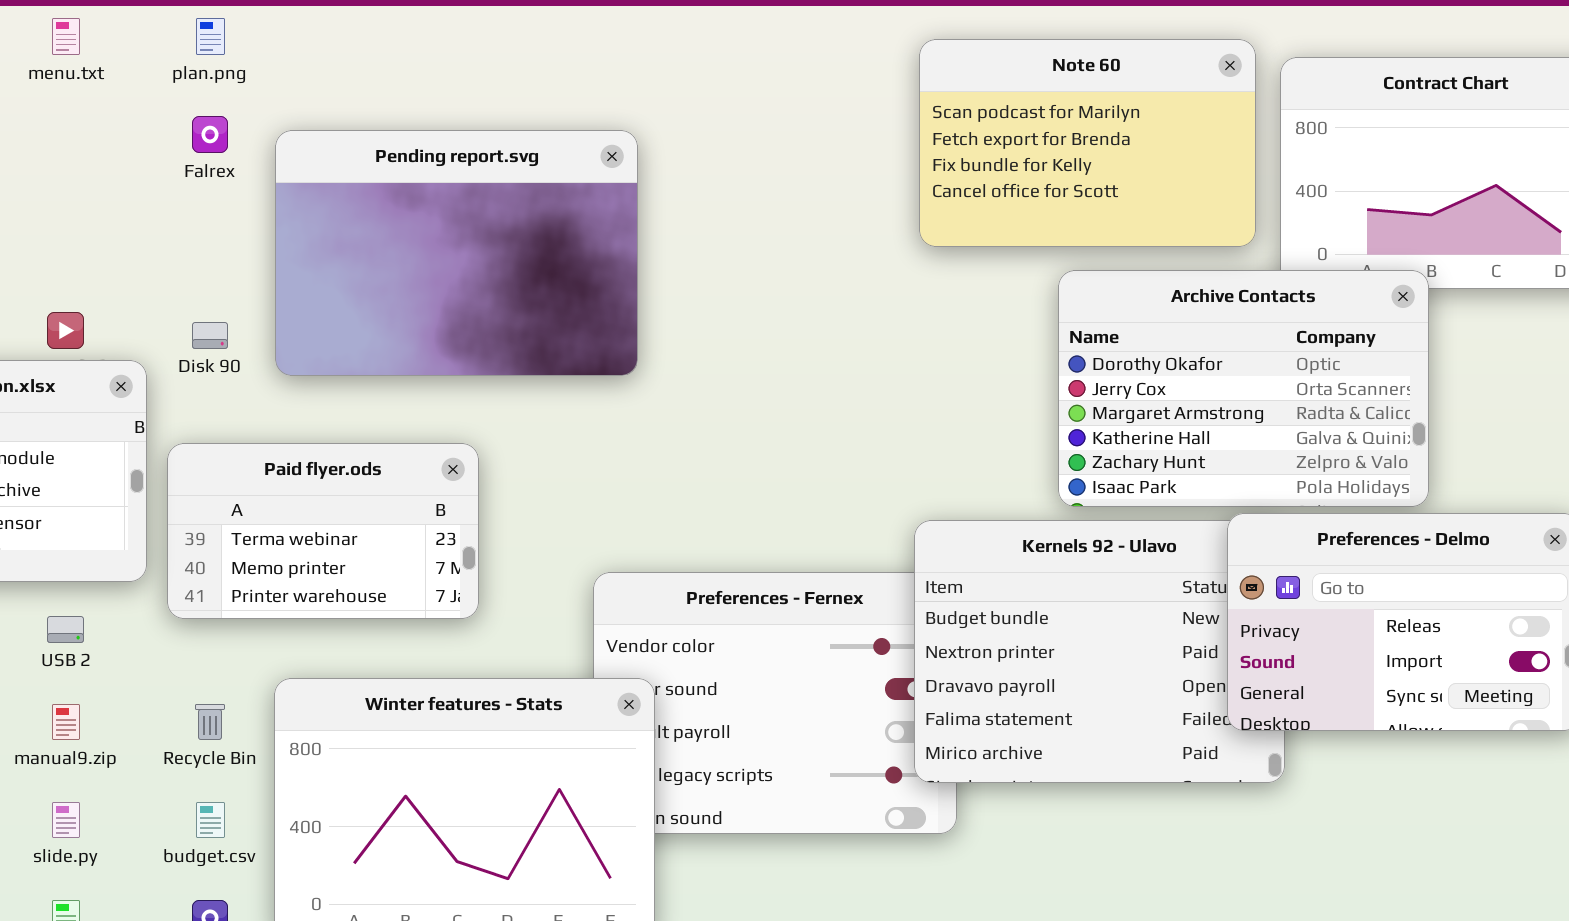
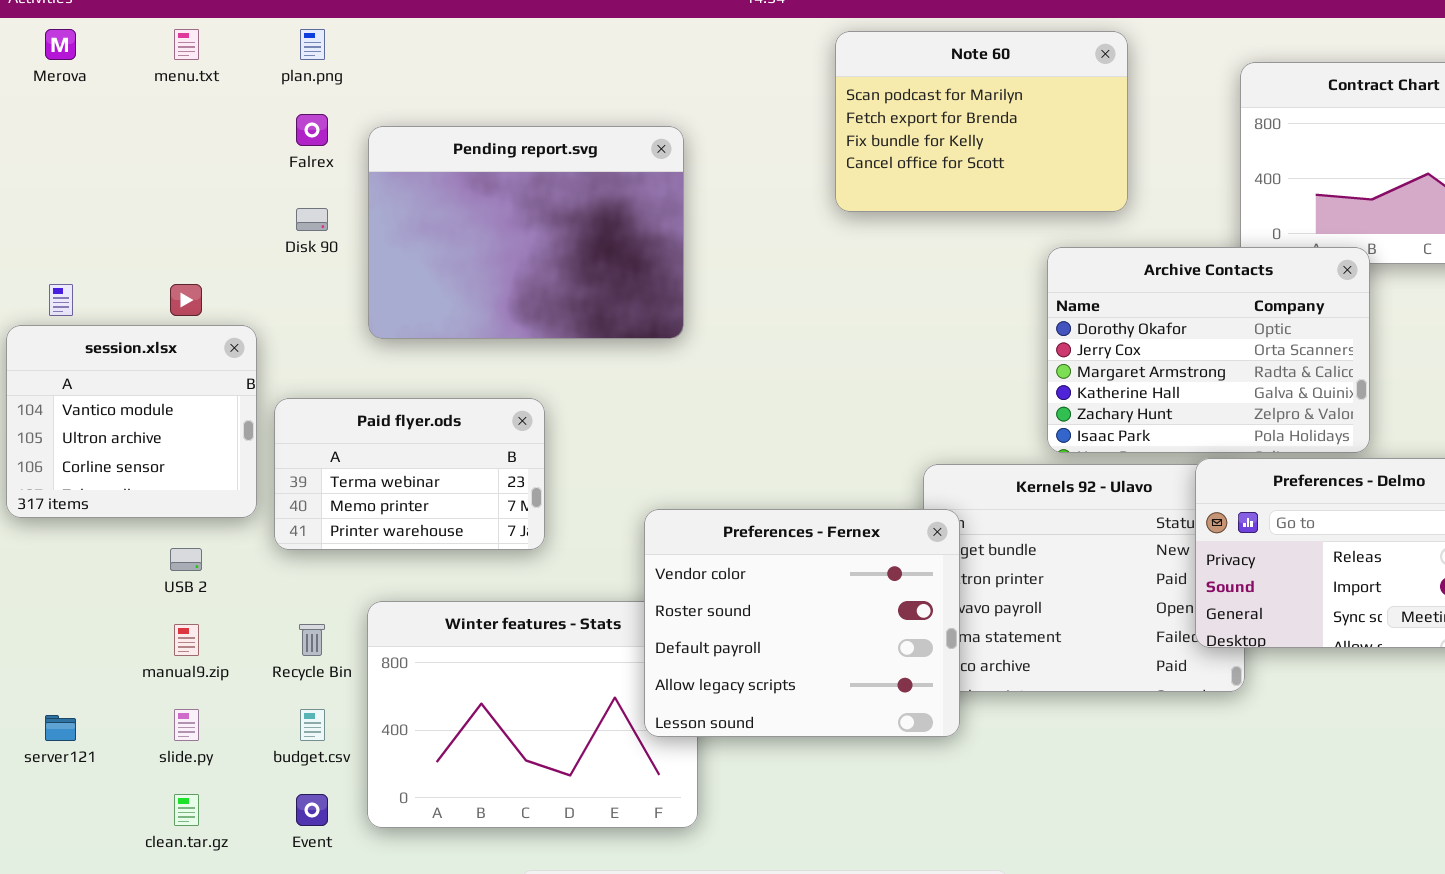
Note 60: [919,39,1256,247] -> [835,31,1128,212], moved
Disk 90: [192,322,228,349] -> [296,208,328,231], moved
Preferences - Fernex: [593,572,957,834] -> [644,509,960,737], raised

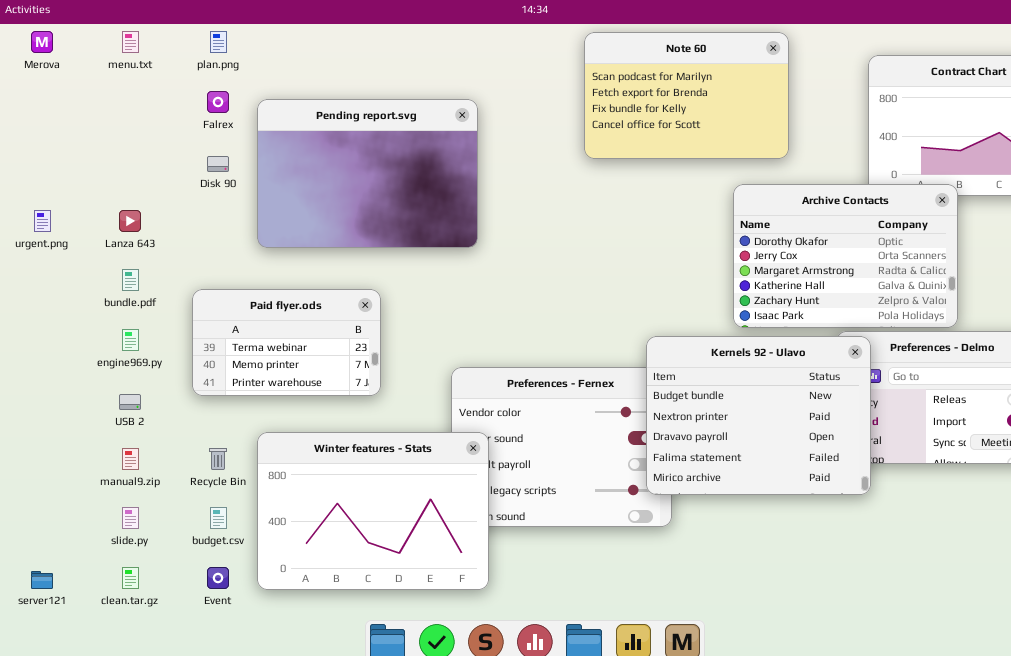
session.xlsx: [6,325,257,518] -> none, closed
Kernels 92 - Ulavo: [923,464,1245,692] -> [646,336,871,495], raised
Winter features - Stats: [367,601,698,828] -> [257,432,489,590], raised
server121: [45,715,76,741] -> [31,571,53,589], moved

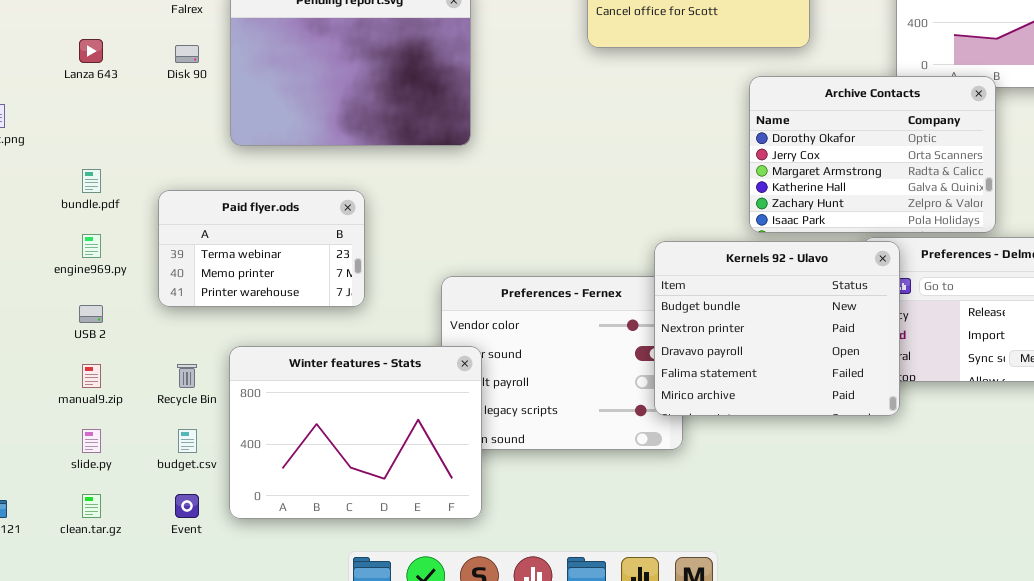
Lanza 643: [119,210,141,232] -> [79,39,103,63], moved

